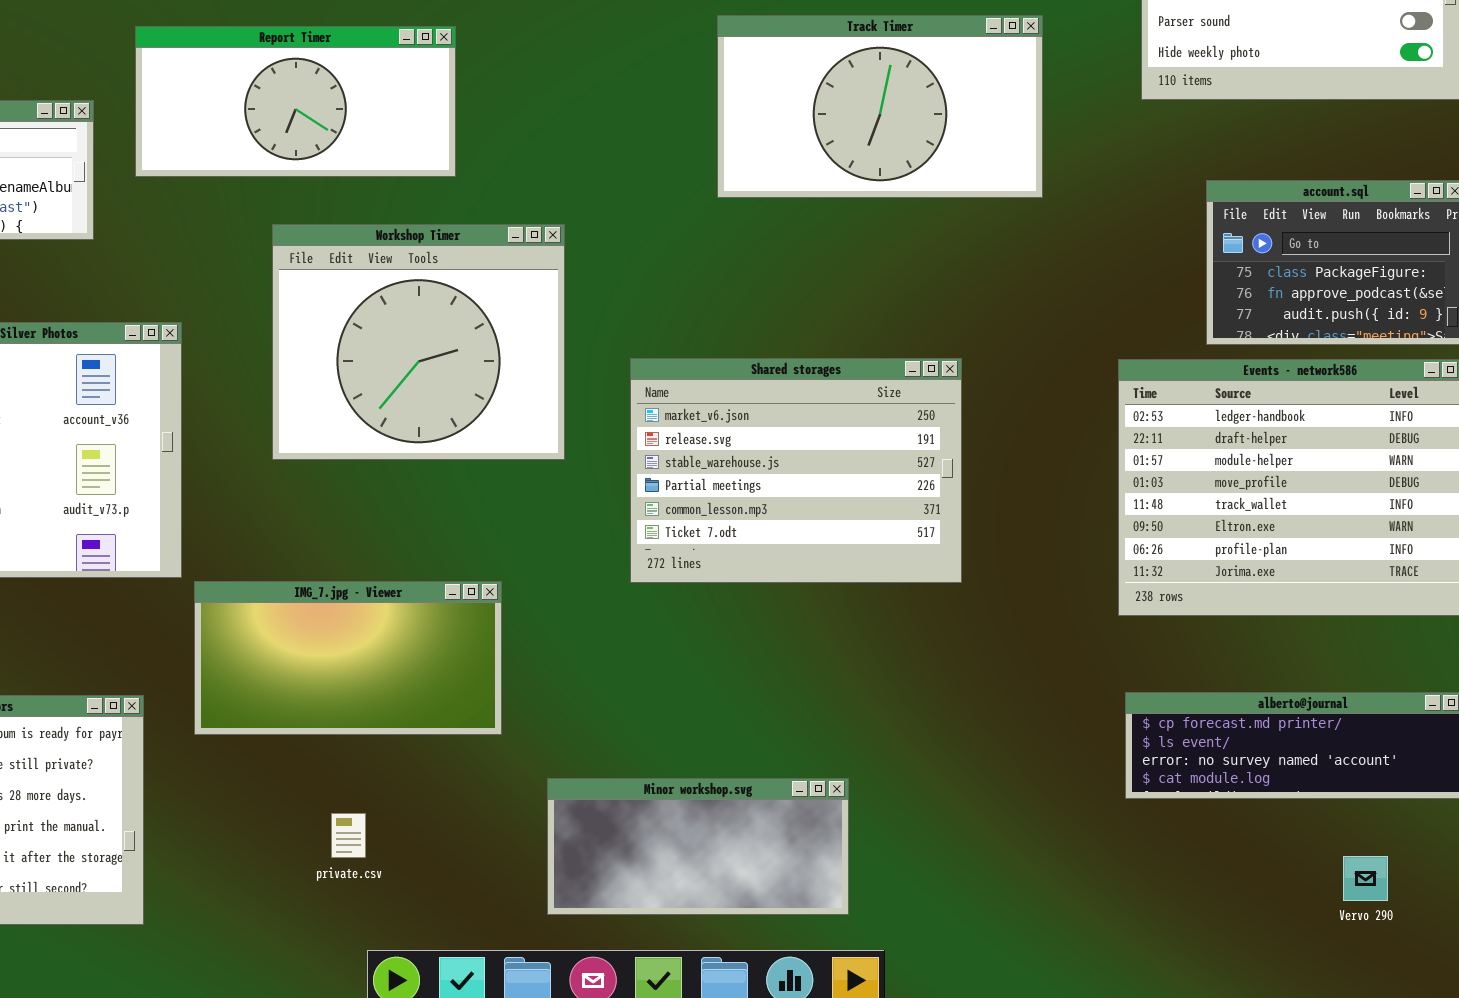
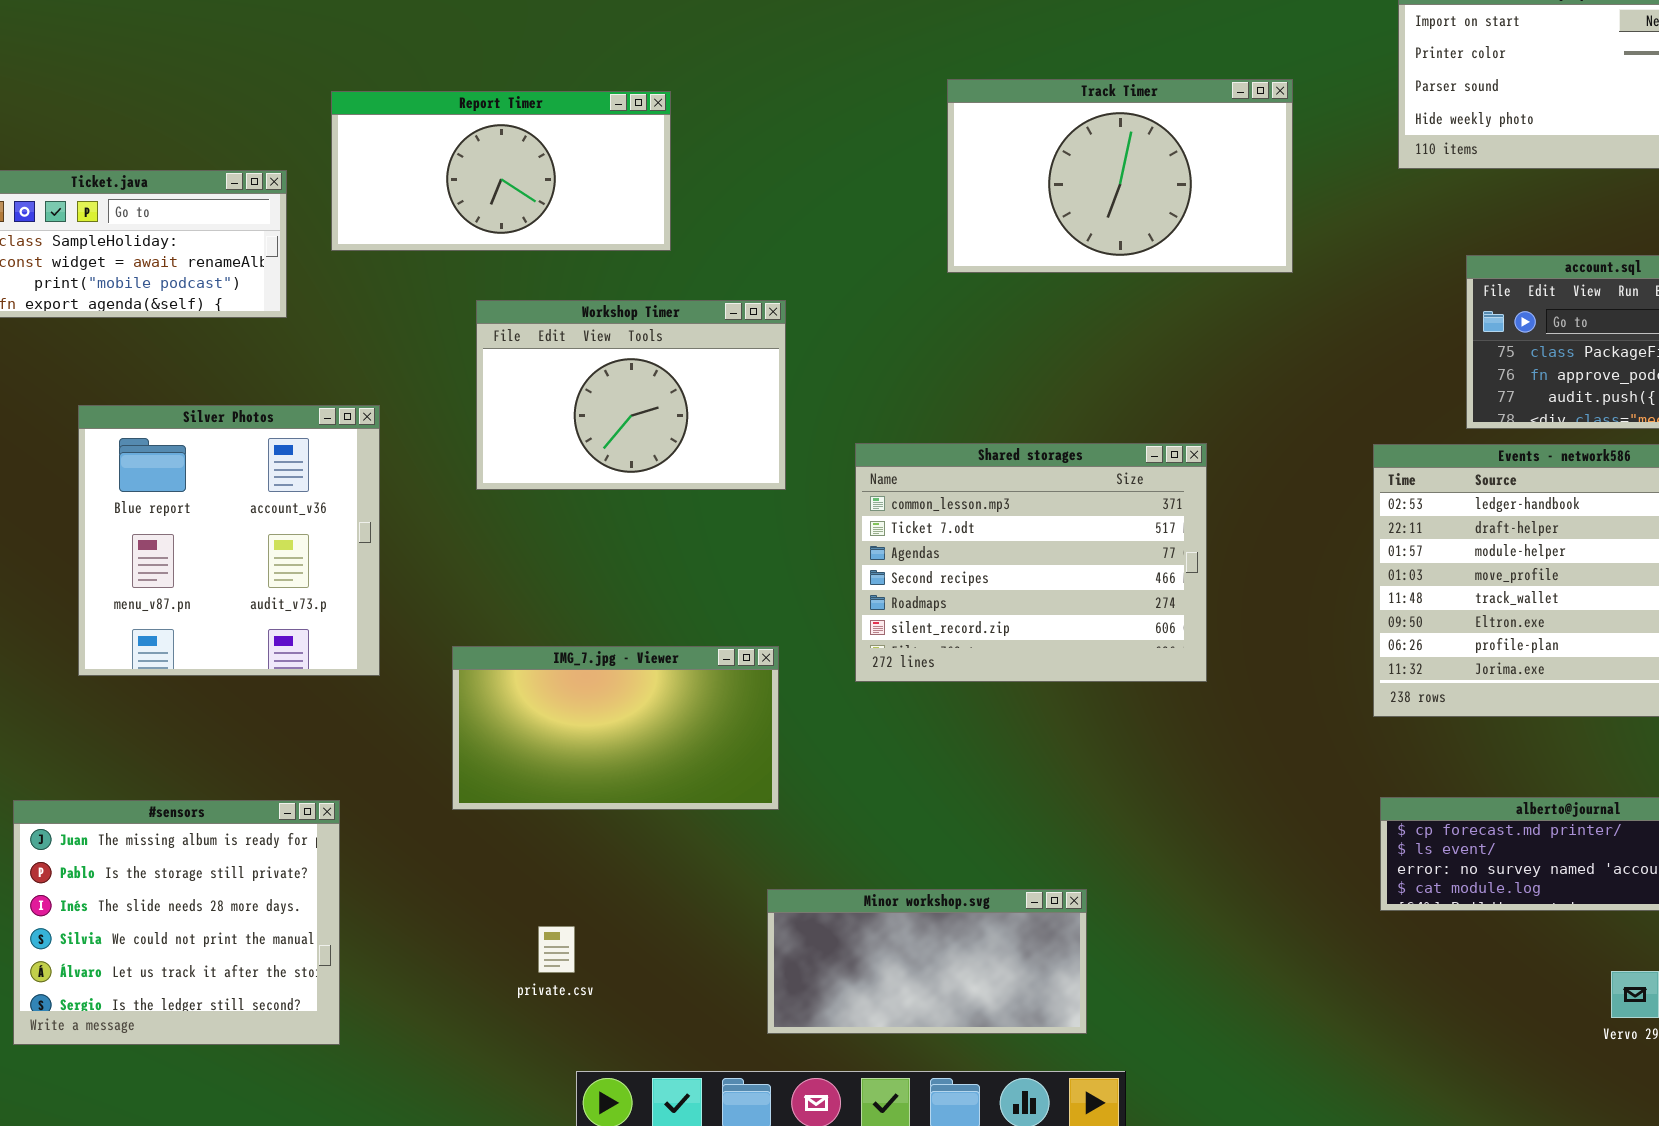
Workshop Timer: [272,224,565,460] -> [476,300,786,490], resized
Shared storages: [630,358,962,583] -> [855,443,1207,682], scrolled down 4 rows
IMG_7.jpg - Viewer: [194,581,502,735] -> [452,646,779,810], moved

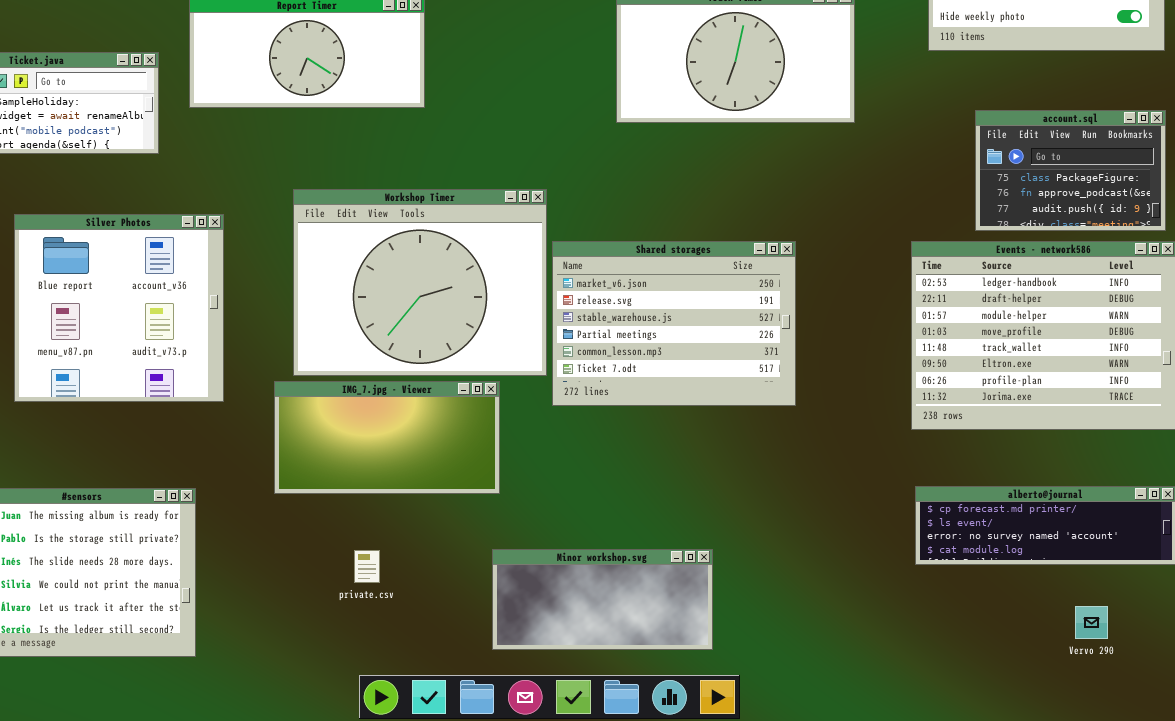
Workshop Timer: [476,300,786,490] -> [293,189,547,376], moved, resized
Shared storages: [855,443,1207,682] -> [552,241,796,406], scrolled up 4 rows
private.csv: [538,926,575,973] -> [354,550,380,583], moved

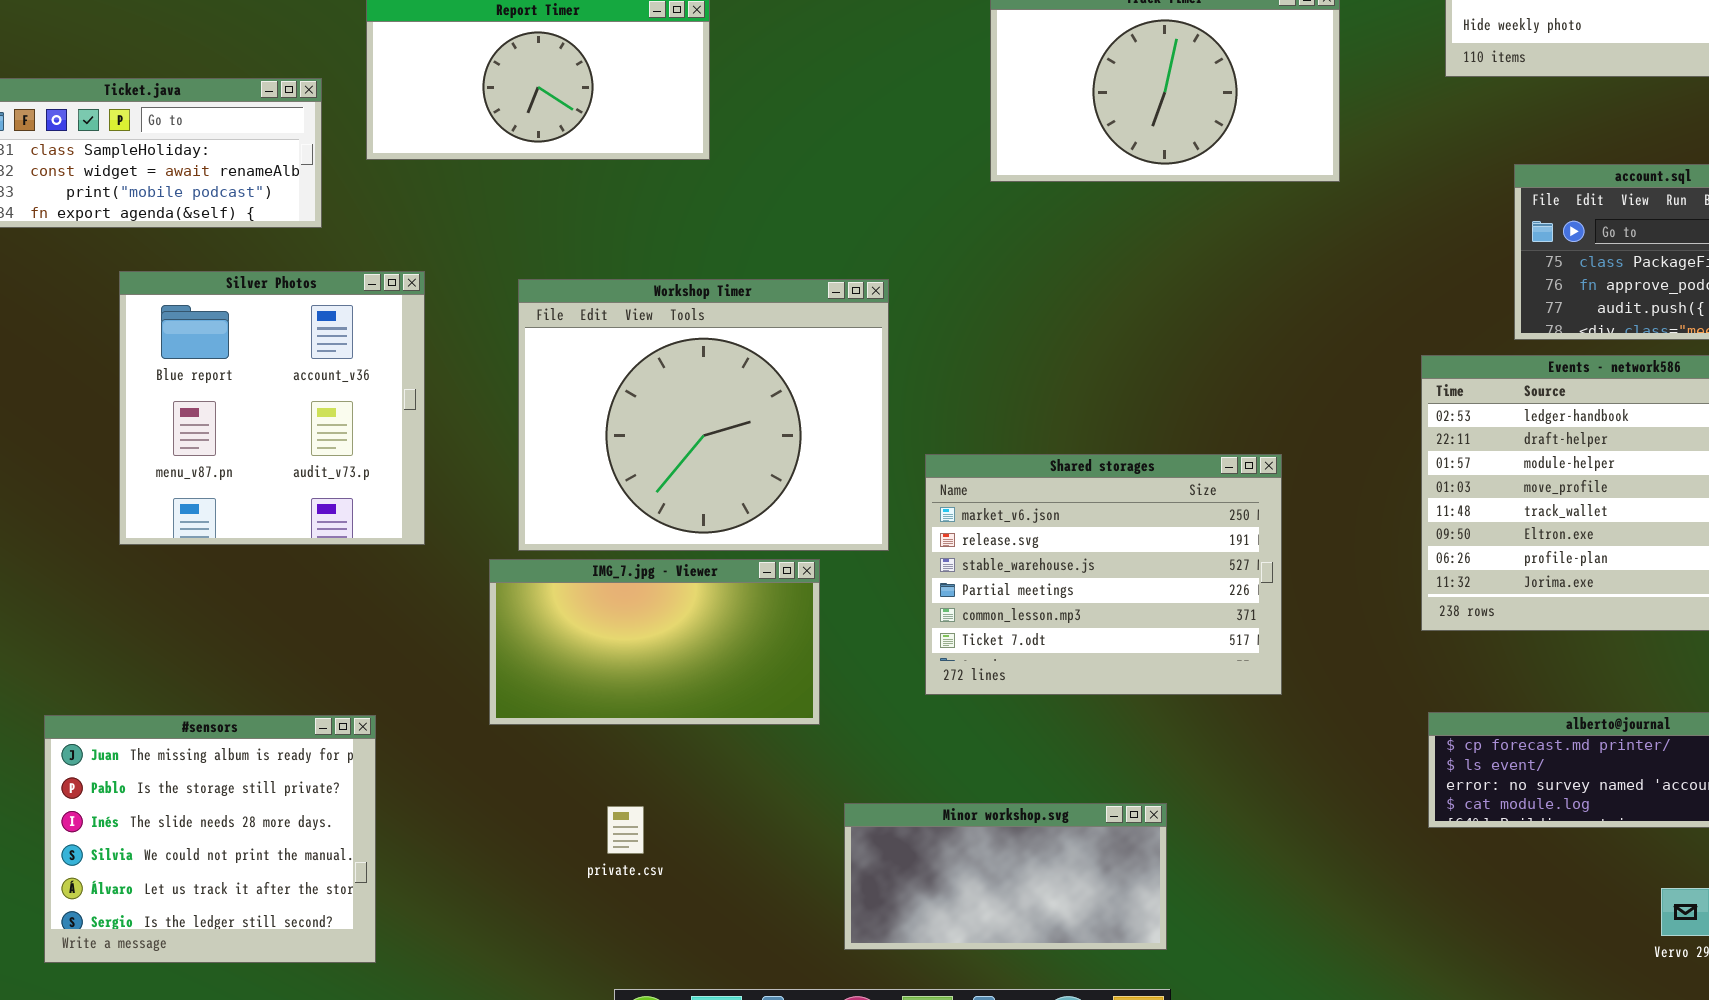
Silver Photos: [14,214,224,402] -> [119,271,425,545], moved
Shared storages: [552,241,796,406] -> [925,454,1282,695], moved
Minor workshop.svg: [492,549,713,650] -> [844,803,1167,950], moved

